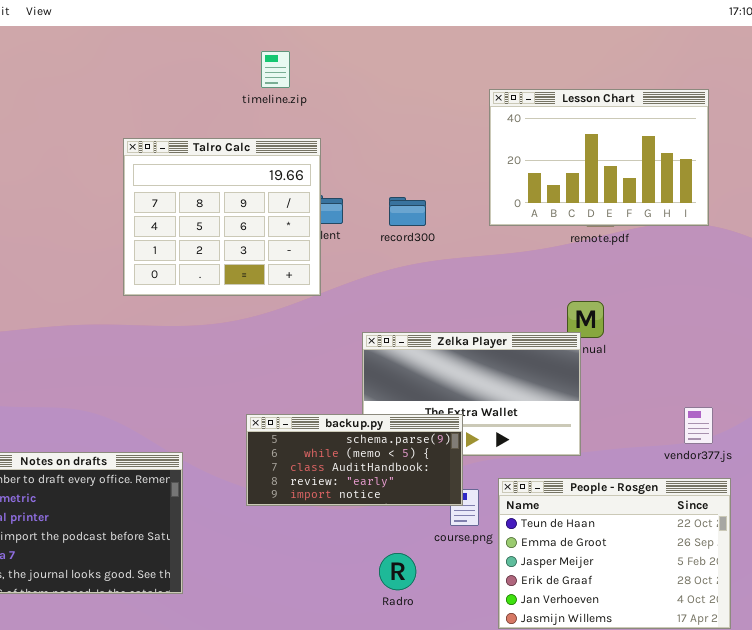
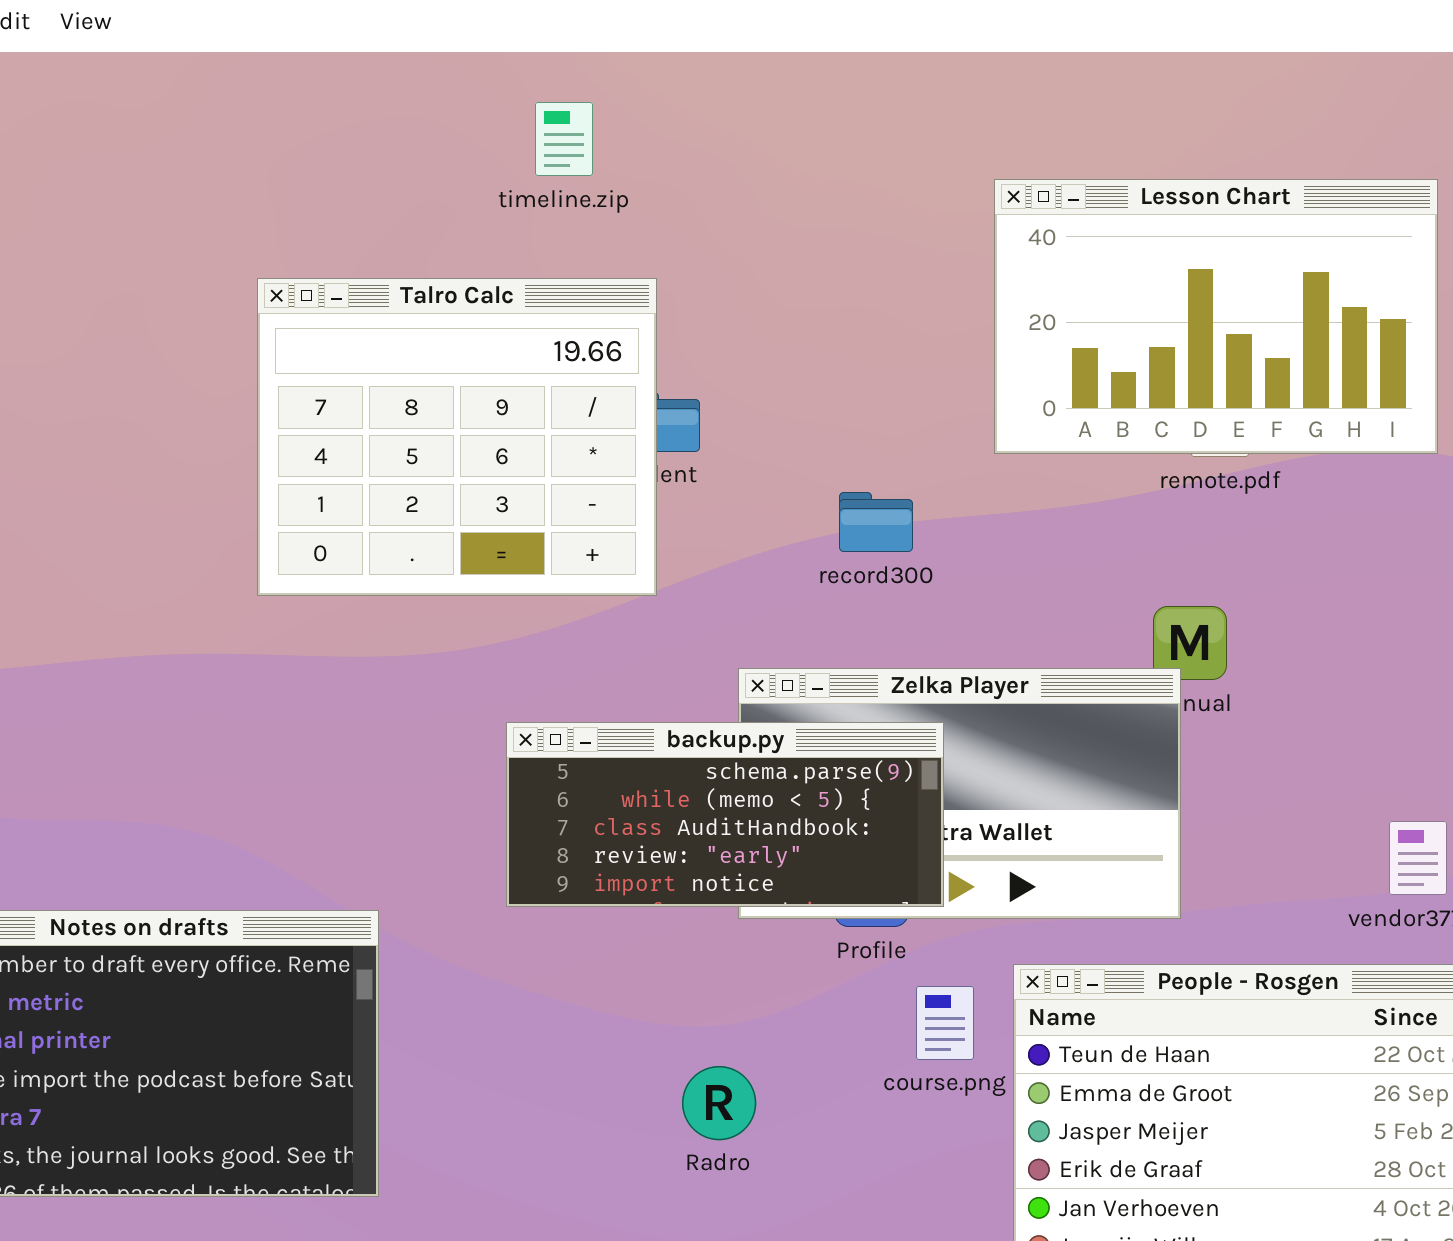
record300: [389,197,426,226] -> [839,492,913,552], moved
backup.py: [246,414,463,506] -> [506,722,944,907], moved
Radro: [379,553,416,590] -> [682,1066,756,1140], moved

